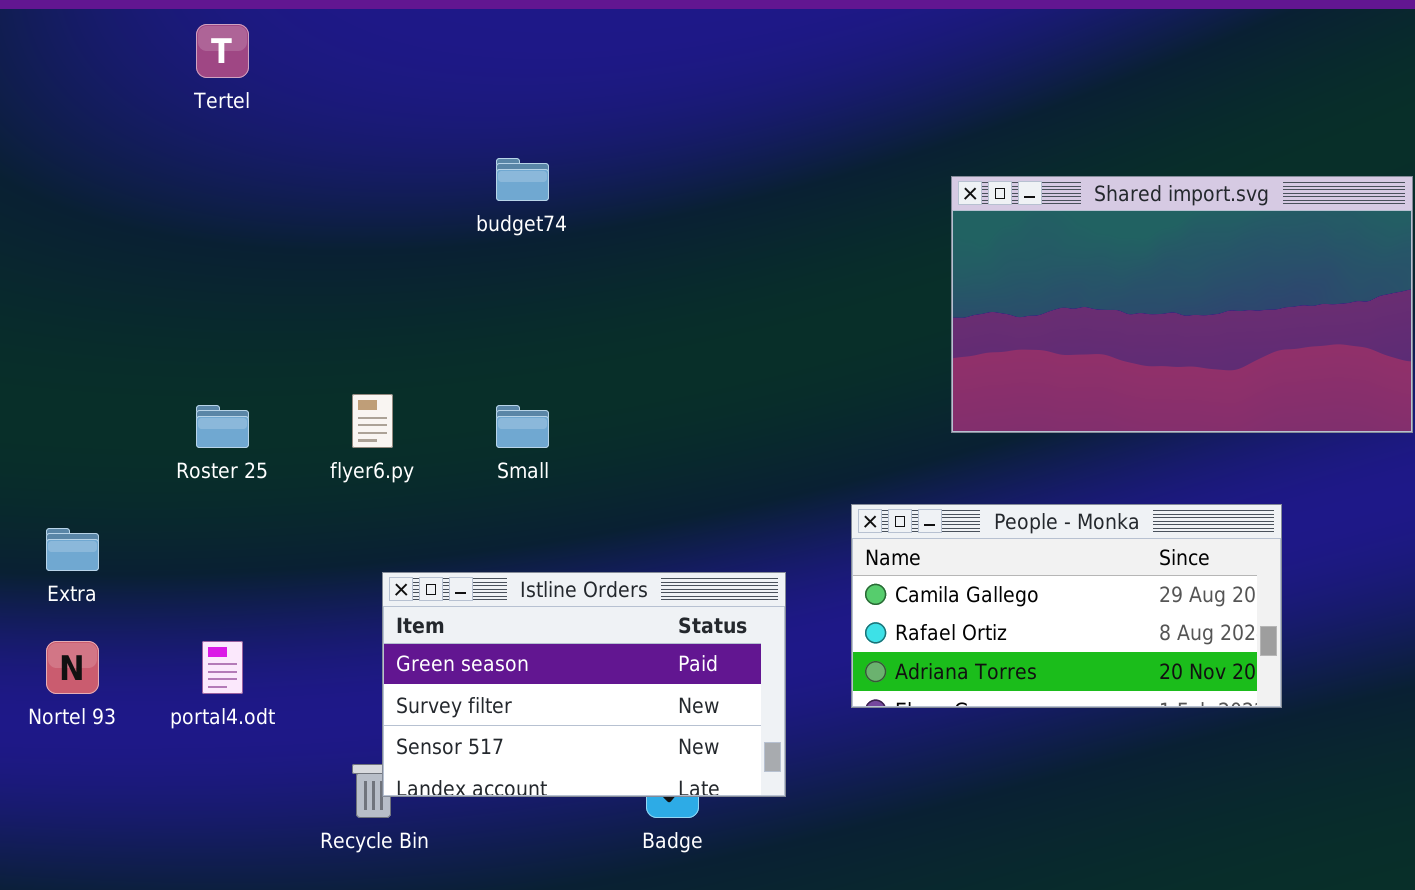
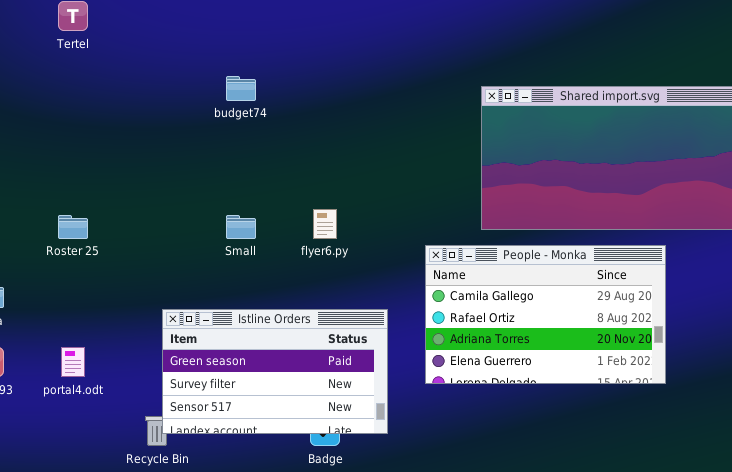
flyer6.py: [352,394,393,448] -> [313,209,337,239], moved
People - Monka: [851,504,1282,708] -> [425,245,666,384], resized

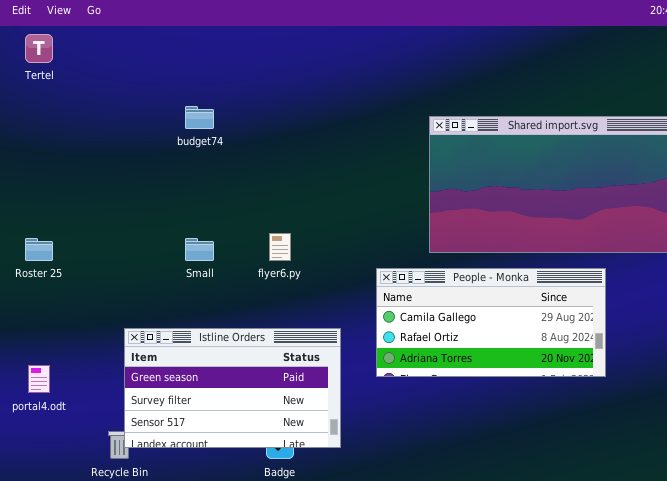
People - Monka: [425,245,666,384] -> [376,268,606,377], resized

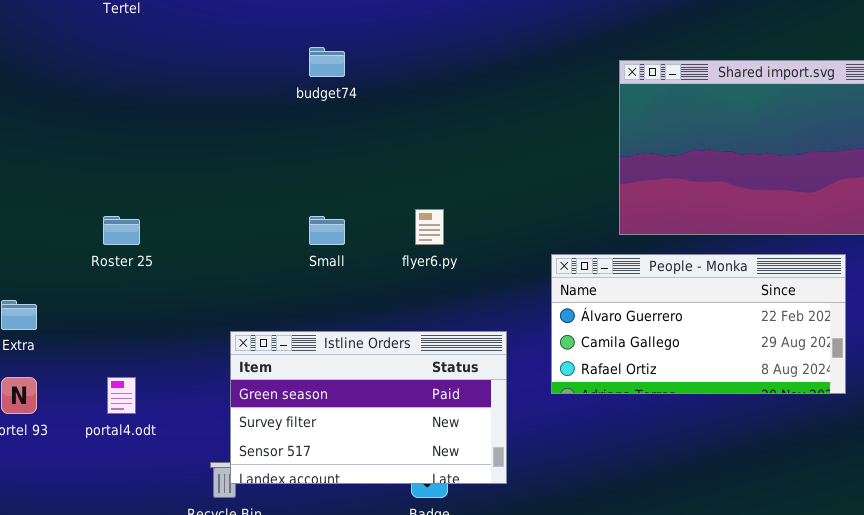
People - Monka: [376,268,606,377] -> [551,254,846,394], scrolled up 1 row

